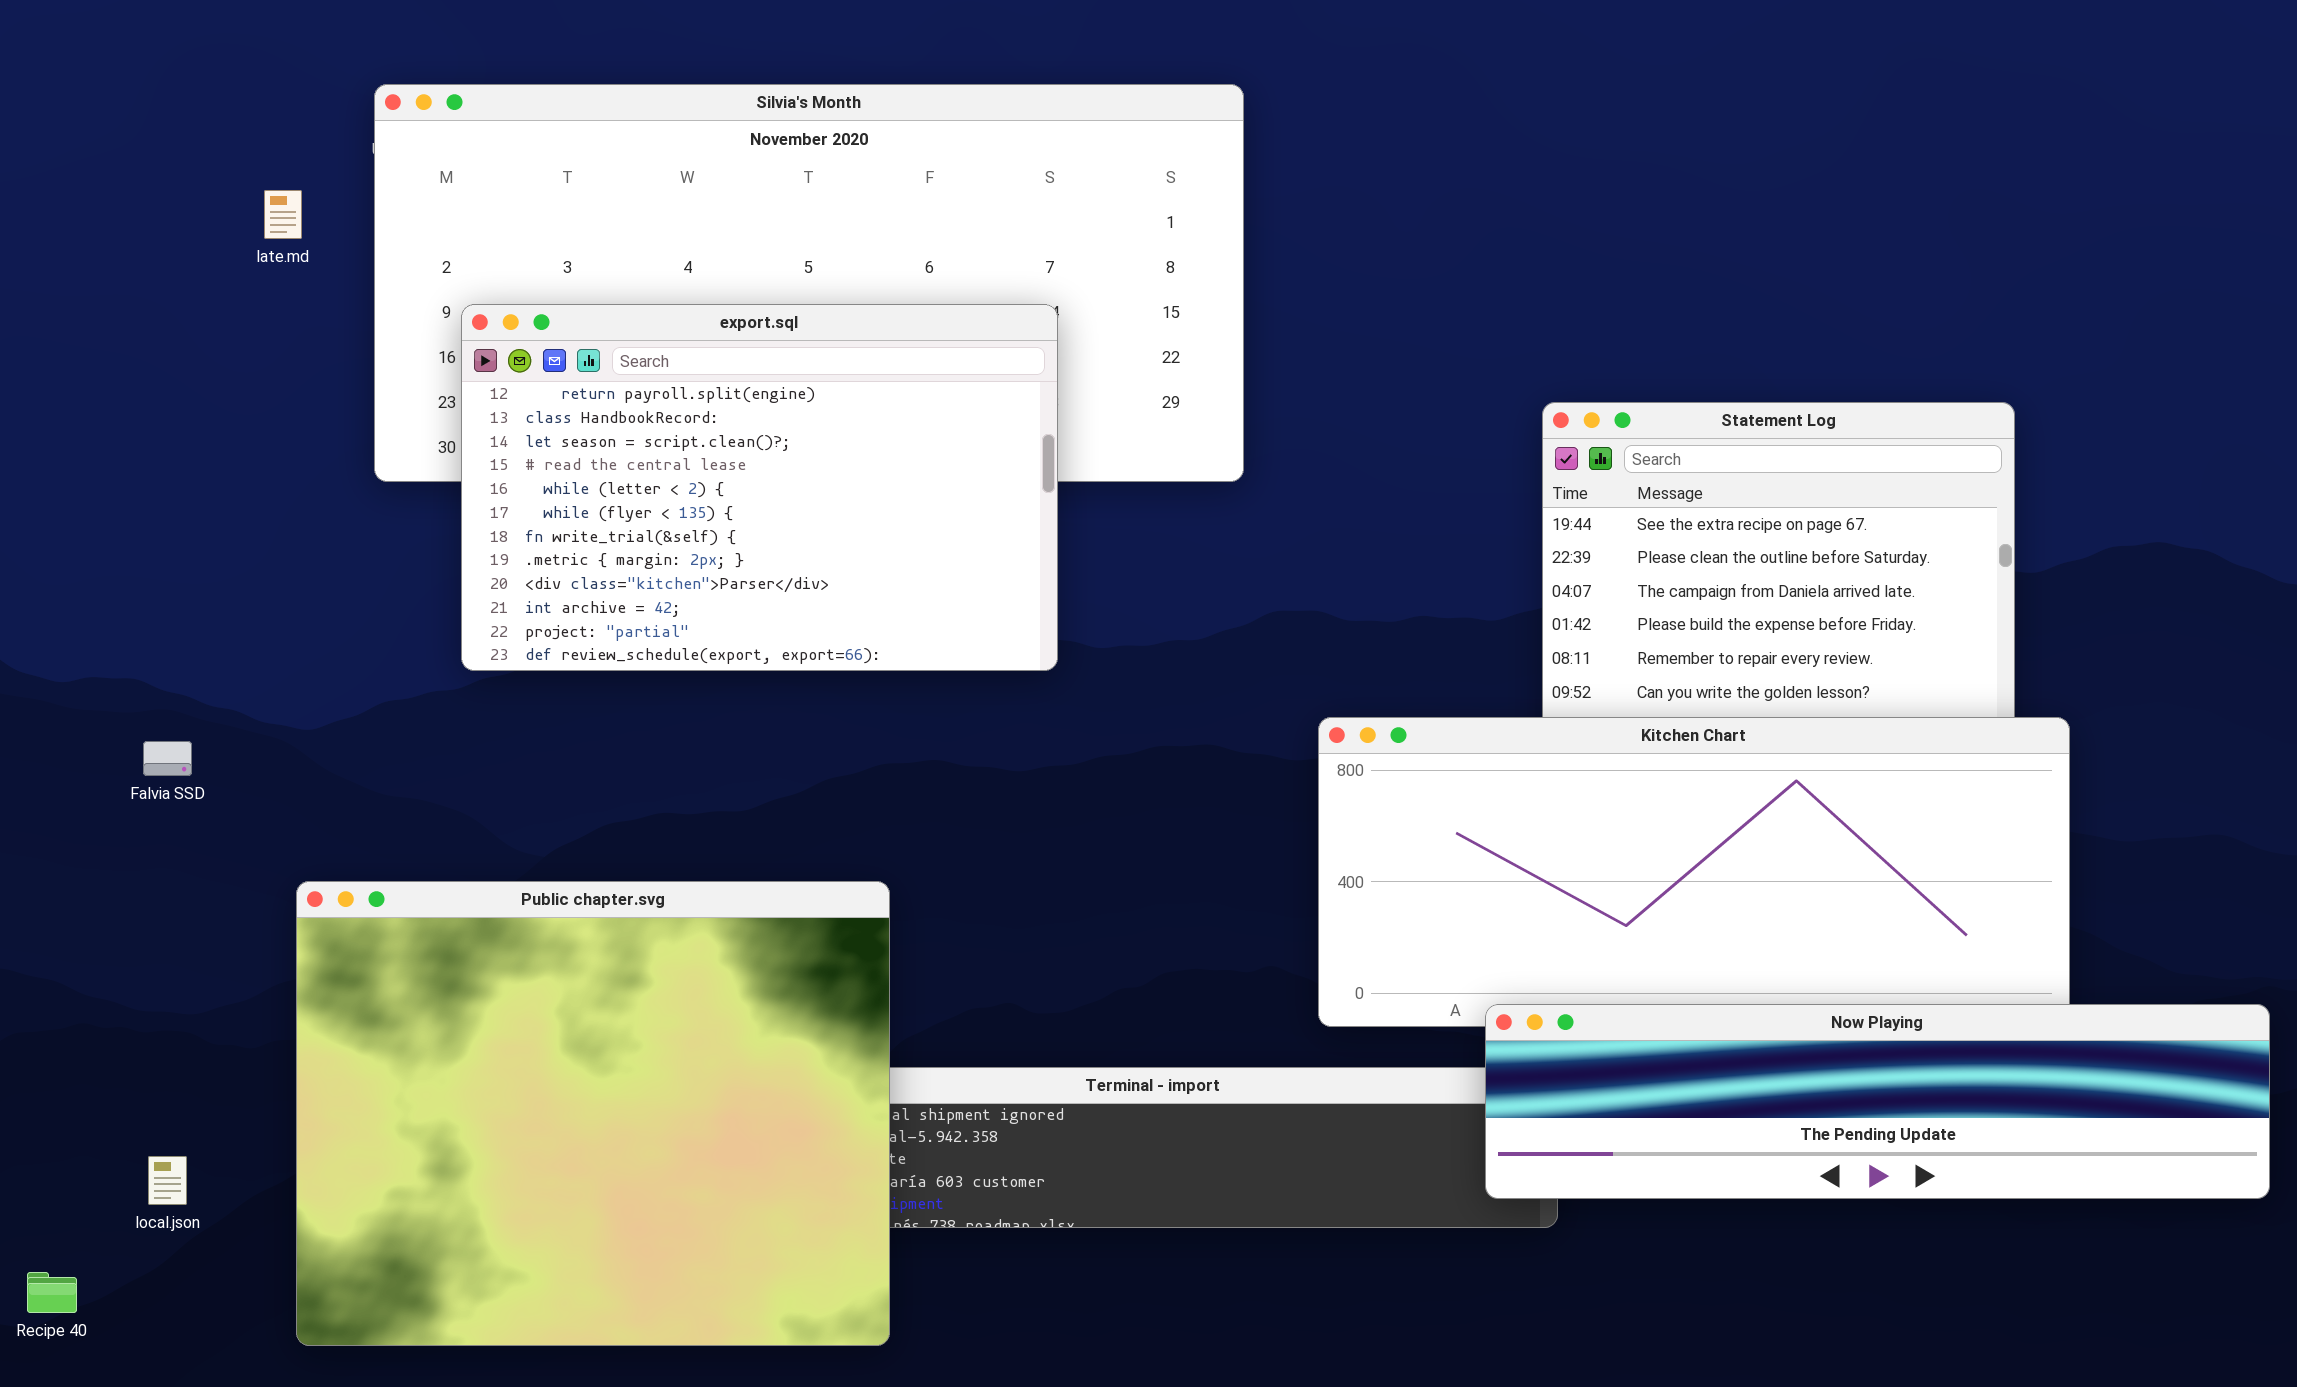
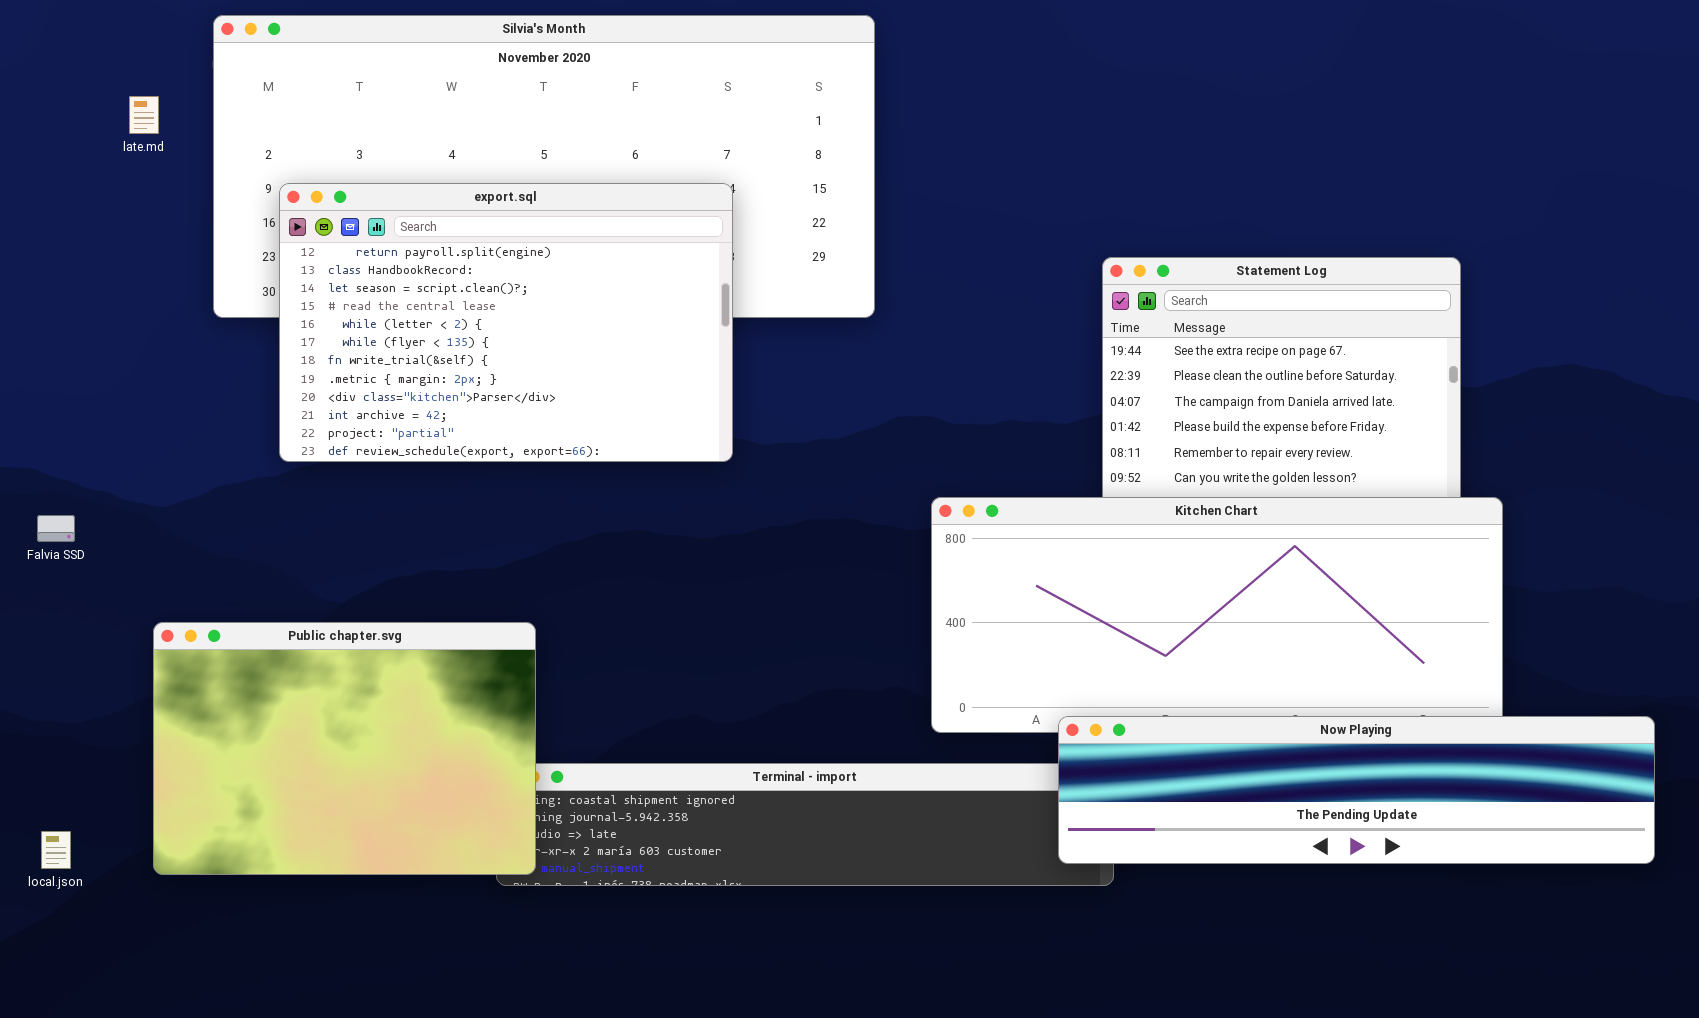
Public chapter.svg: [296,881,890,1346] -> [153,622,536,875], resized

